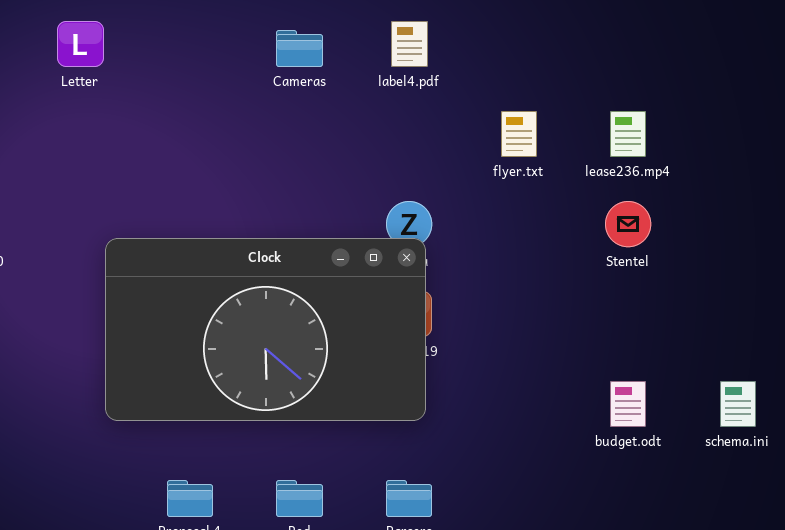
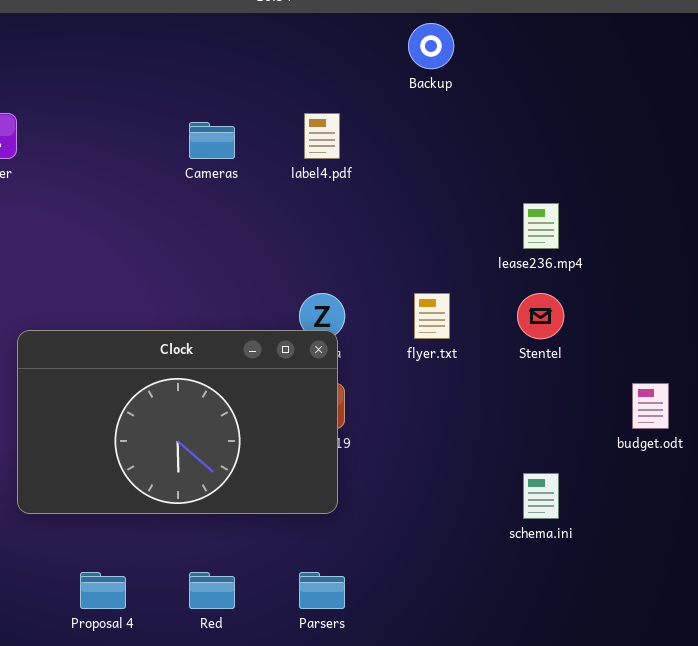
flyer.txt: [501,111,537,157] -> [414,293,450,339], moved
budget.odt: [610,381,646,427] -> [632,383,669,429], moved
schema.ini: [720,381,756,427] -> [523,473,559,519], moved

